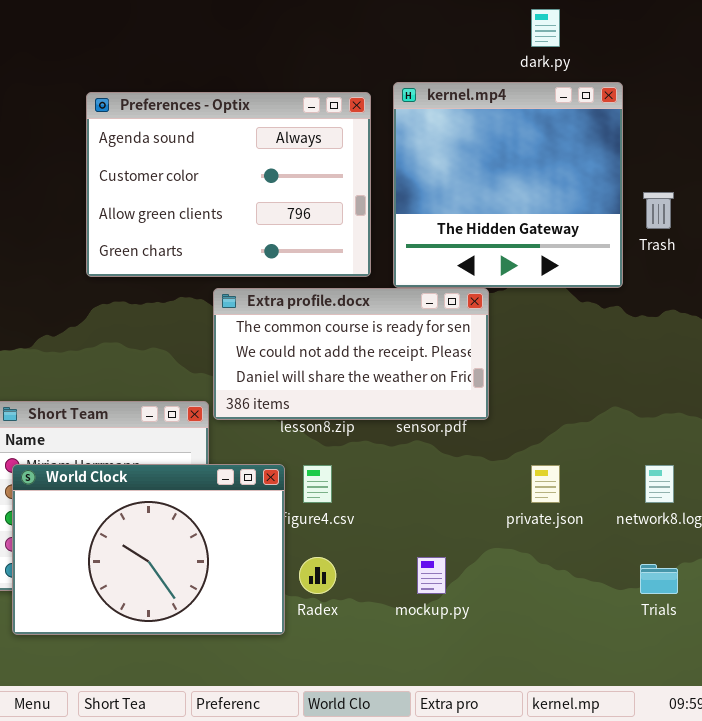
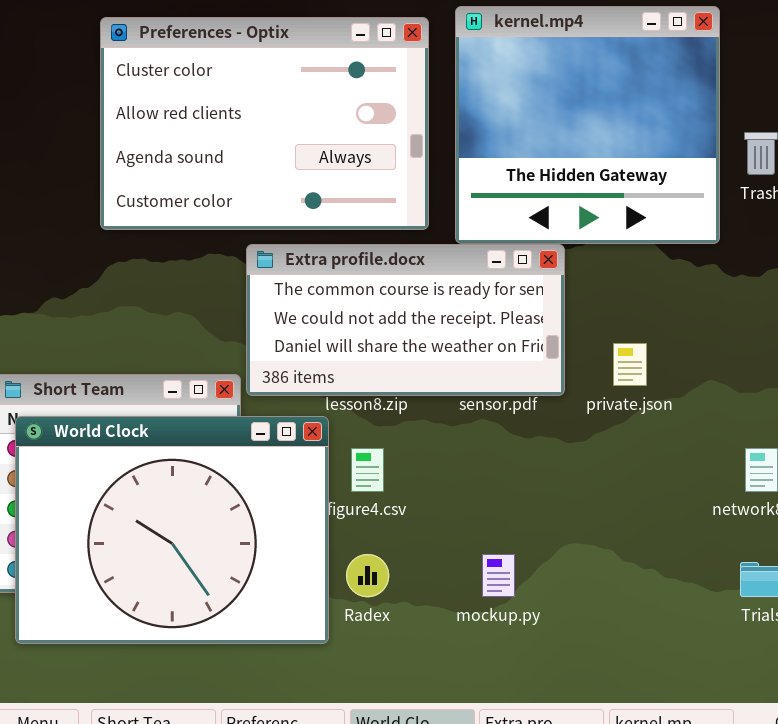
Preferences - Optix: [86,92,371,277] -> [100,17,429,230], scrolled up 2 rows
World Clock: [12,464,285,635] -> [15,416,329,644], resized
private.json: [531,465,560,503] -> [613,343,647,386], moved

